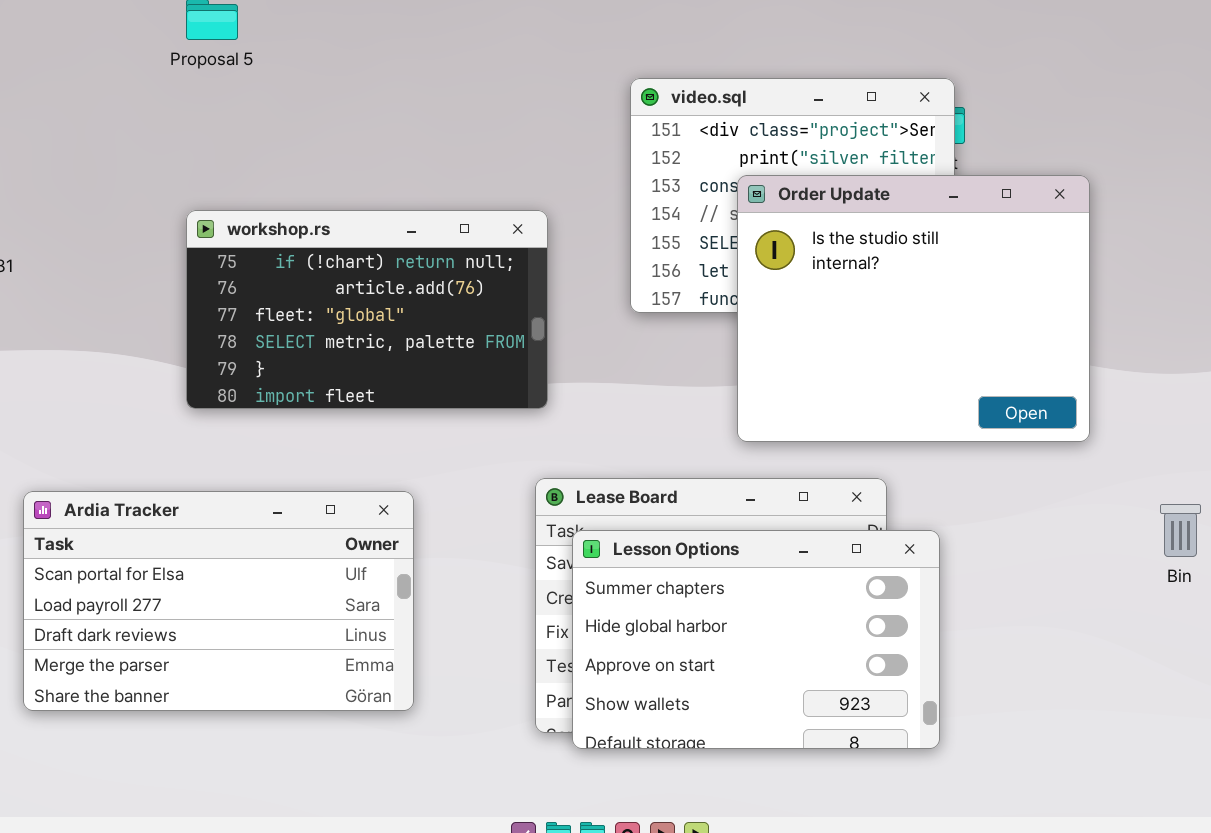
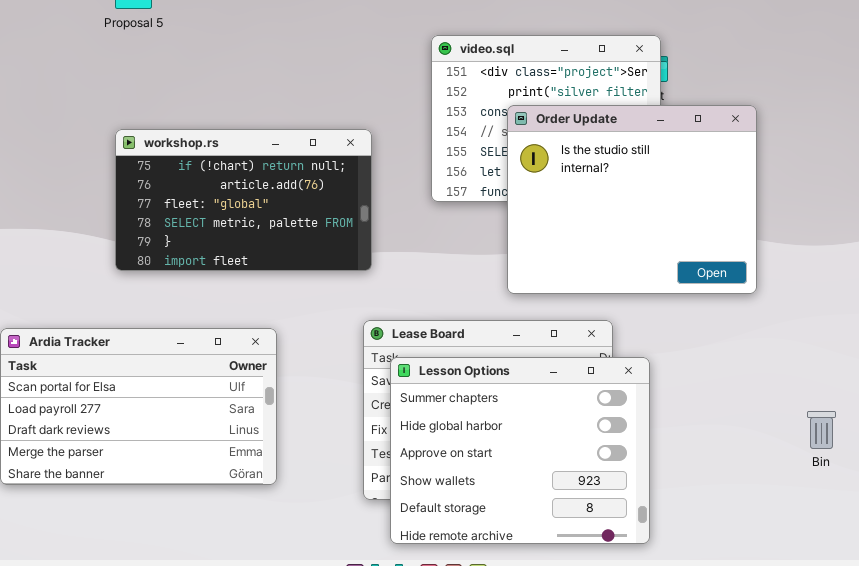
Bin: [1160,504,1201,557] -> [807,411,836,449], moved
Lesson Options: [572,530,940,749] -> [390,357,650,544], resized

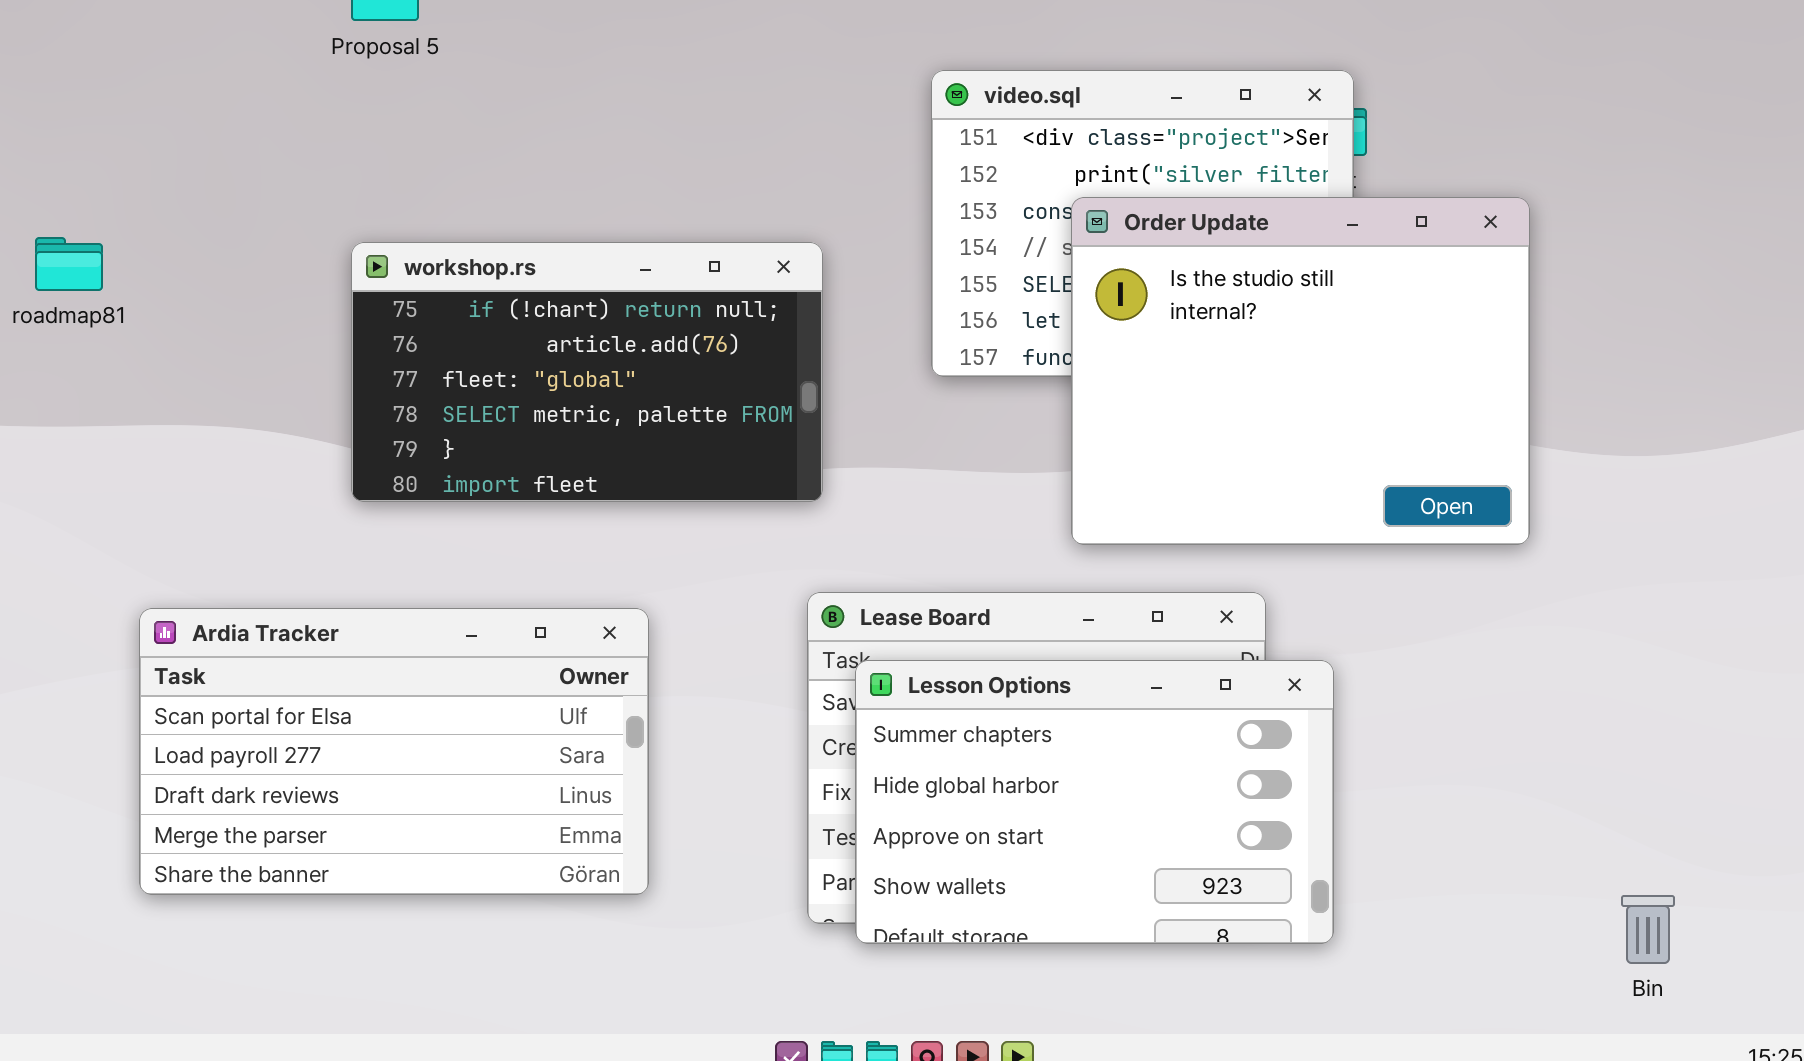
Lesson Options: [390,357,650,544] -> [855,660,1334,944], resized
Bin: [807,411,836,449] -> [1621,895,1675,964], moved

